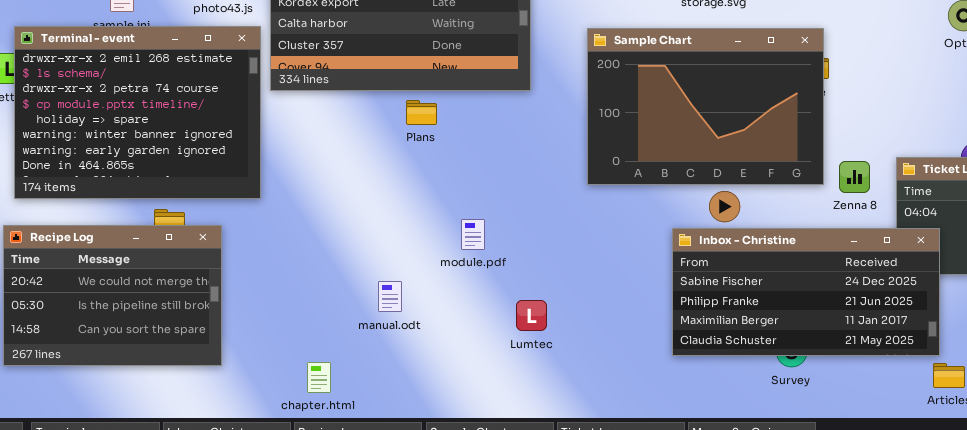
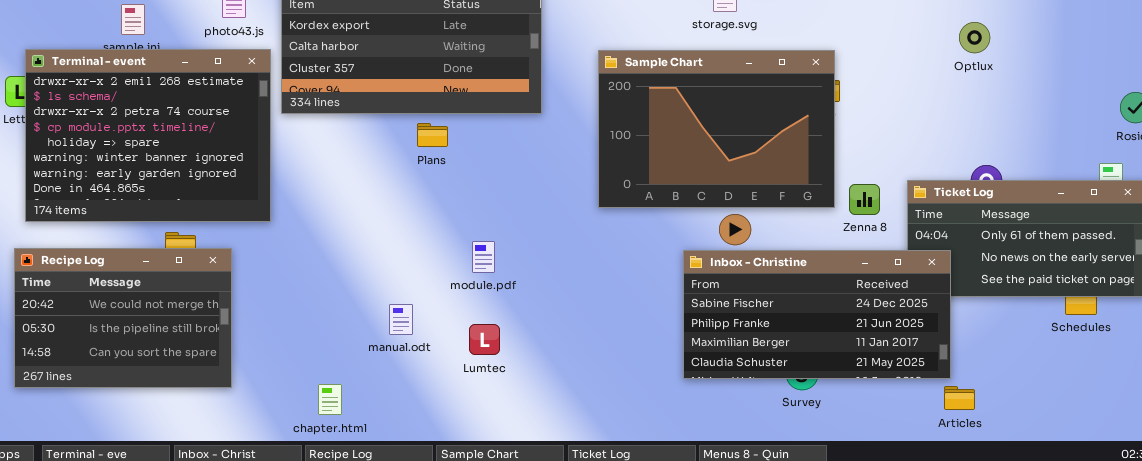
Lumtec: [516,300,547,331] -> [469,324,500,355], moved

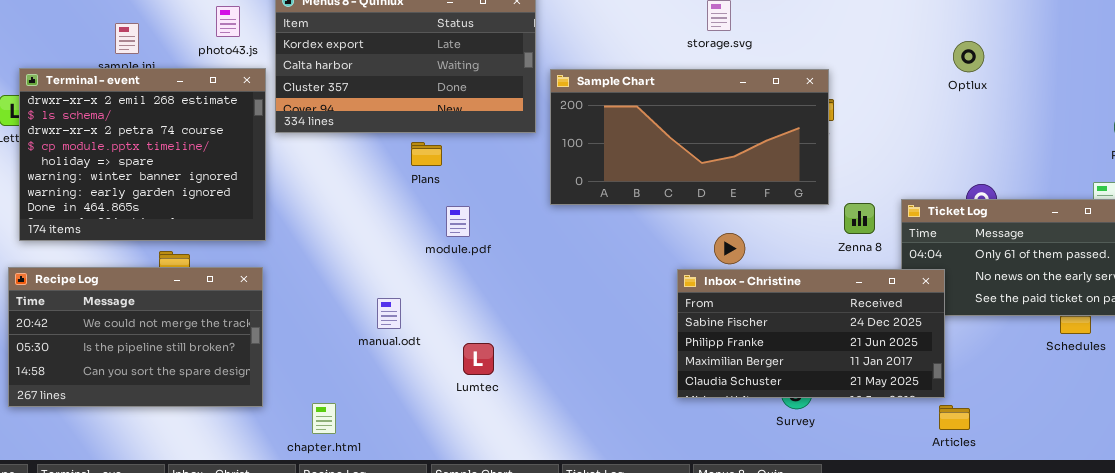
Sample Chart: [598,50,835,208] -> [550,69,829,205], resized
module.pdf: [472,241,495,273] -> [446,206,470,237], moved
Recipe Log: [14,248,232,388] -> [8,267,263,407], resized
manual.odt: [389,304,413,335] -> [377,298,401,329], moved

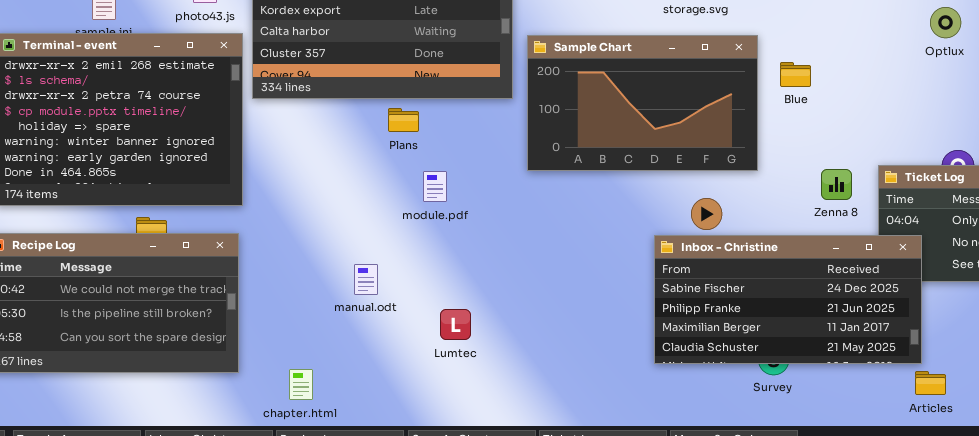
Sample Chart: [550,69,829,205] -> [527,35,758,171], resized

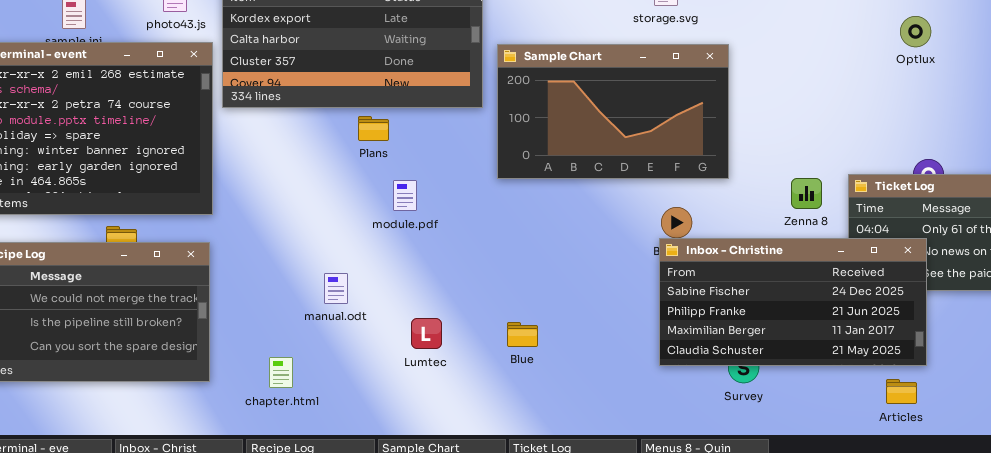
Blue: [780,62,811,87] -> [507,322,538,347], moved
Inbox - Christine: [654,235,922,364] -> [659,238,927,366], moved
chapter.html: [289,369,313,400] -> [269,357,293,388], moved

